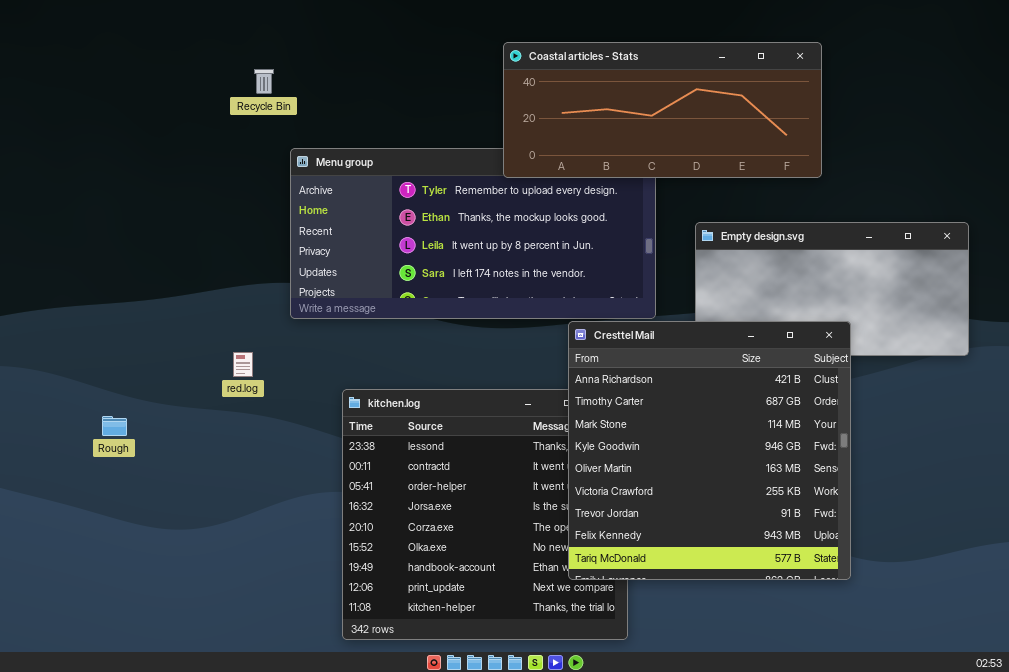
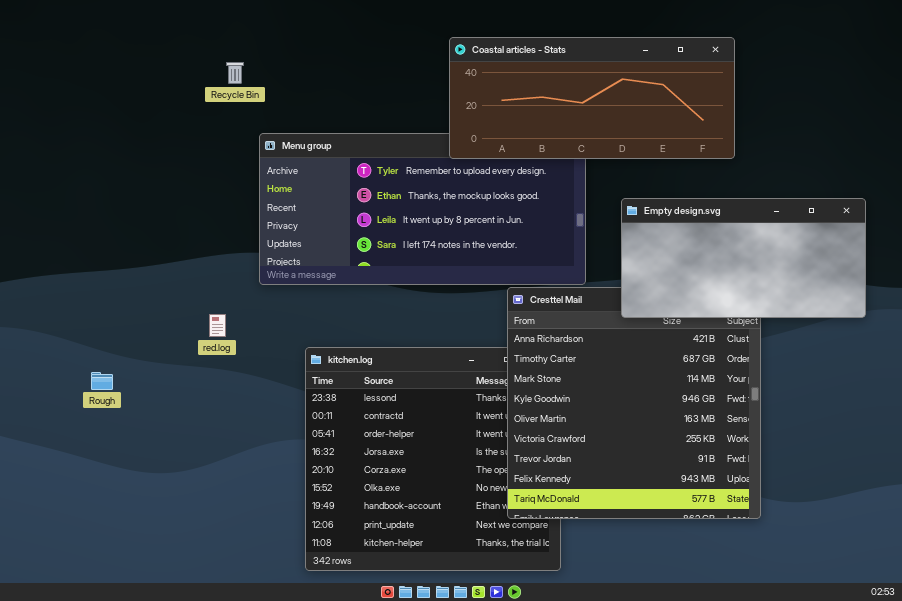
Empty design.svg: [695,222,969,356] -> [621,198,866,318], raised

